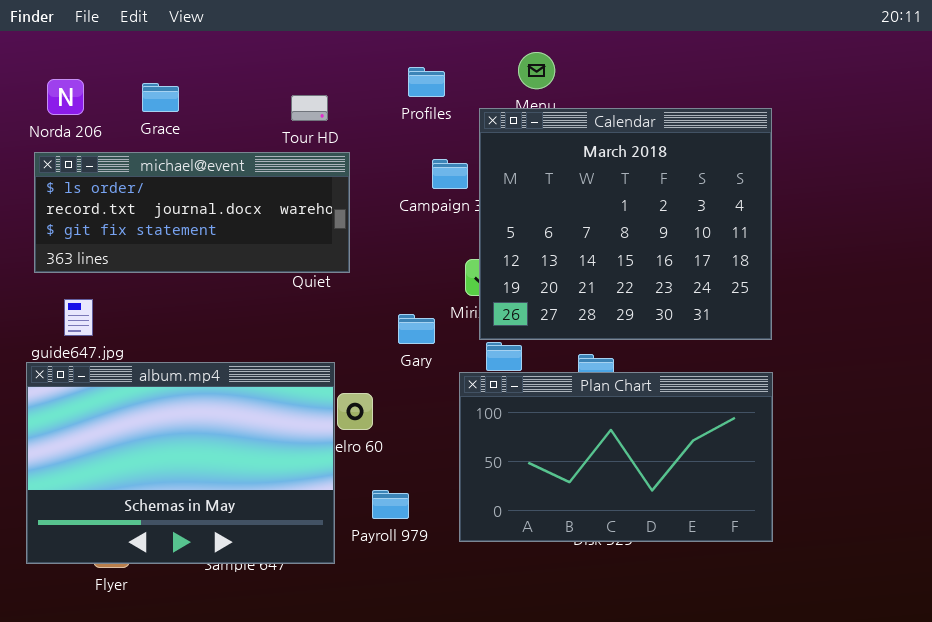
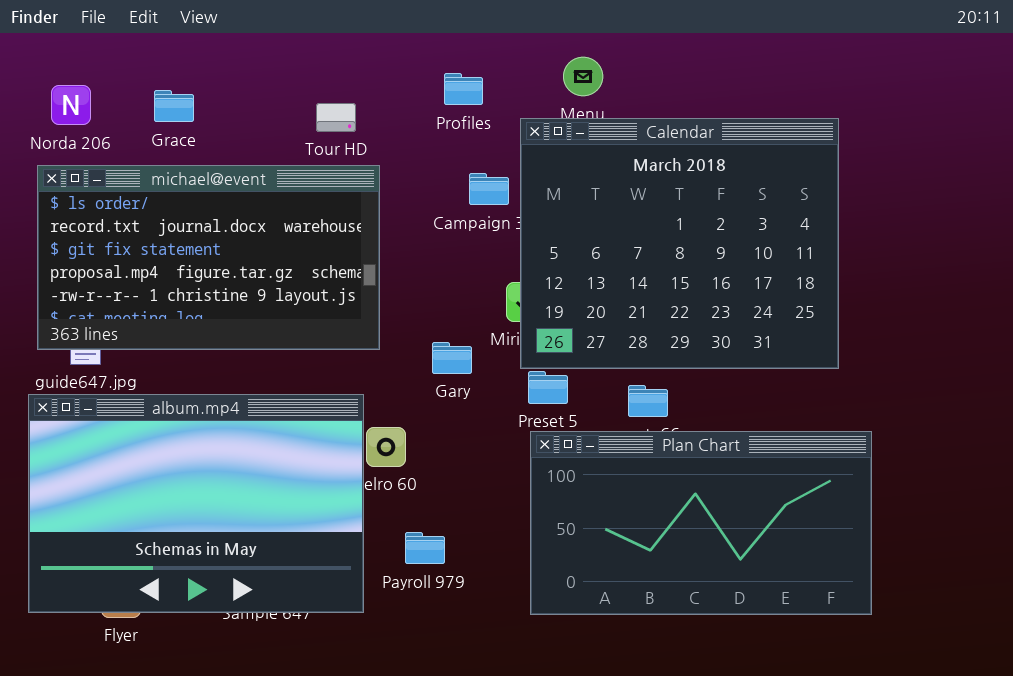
michael@event: [34,152,350,273] -> [37,165,380,350], resized
Plan Chart: [459,372,773,542] -> [530,431,872,615], moved

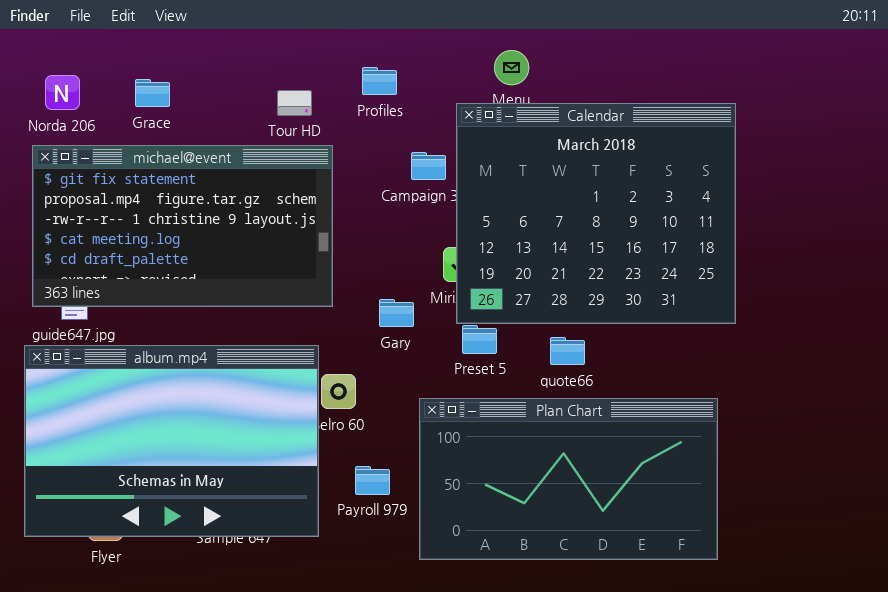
Profiles: [444,73,483,105] -> [362,67,397,95], moved
michael@event: [37,165,380,350] -> [32,145,333,307], scrolled down 2 rows
Plan Chart: [530,431,872,615] -> [419,398,718,560], moved

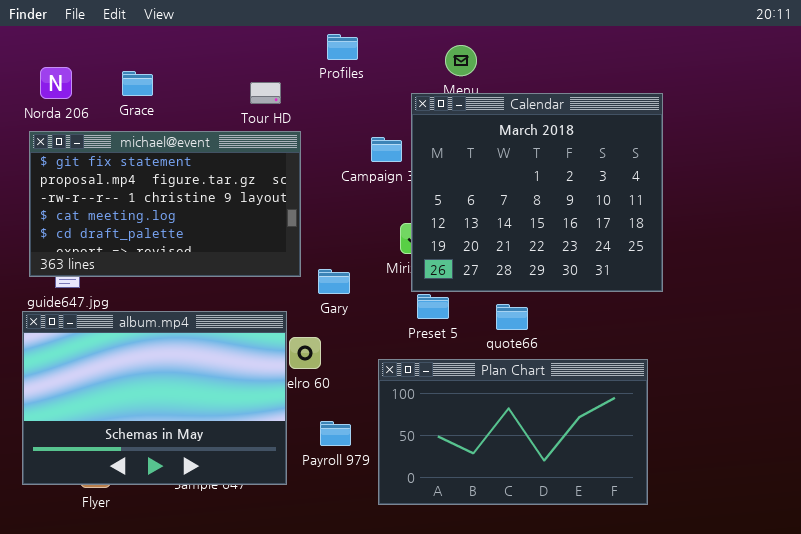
Profiles: [362,67,397,95] -> [327,34,358,60], moved
Gary: [379,299,414,327] -> [318,269,350,294], moved

